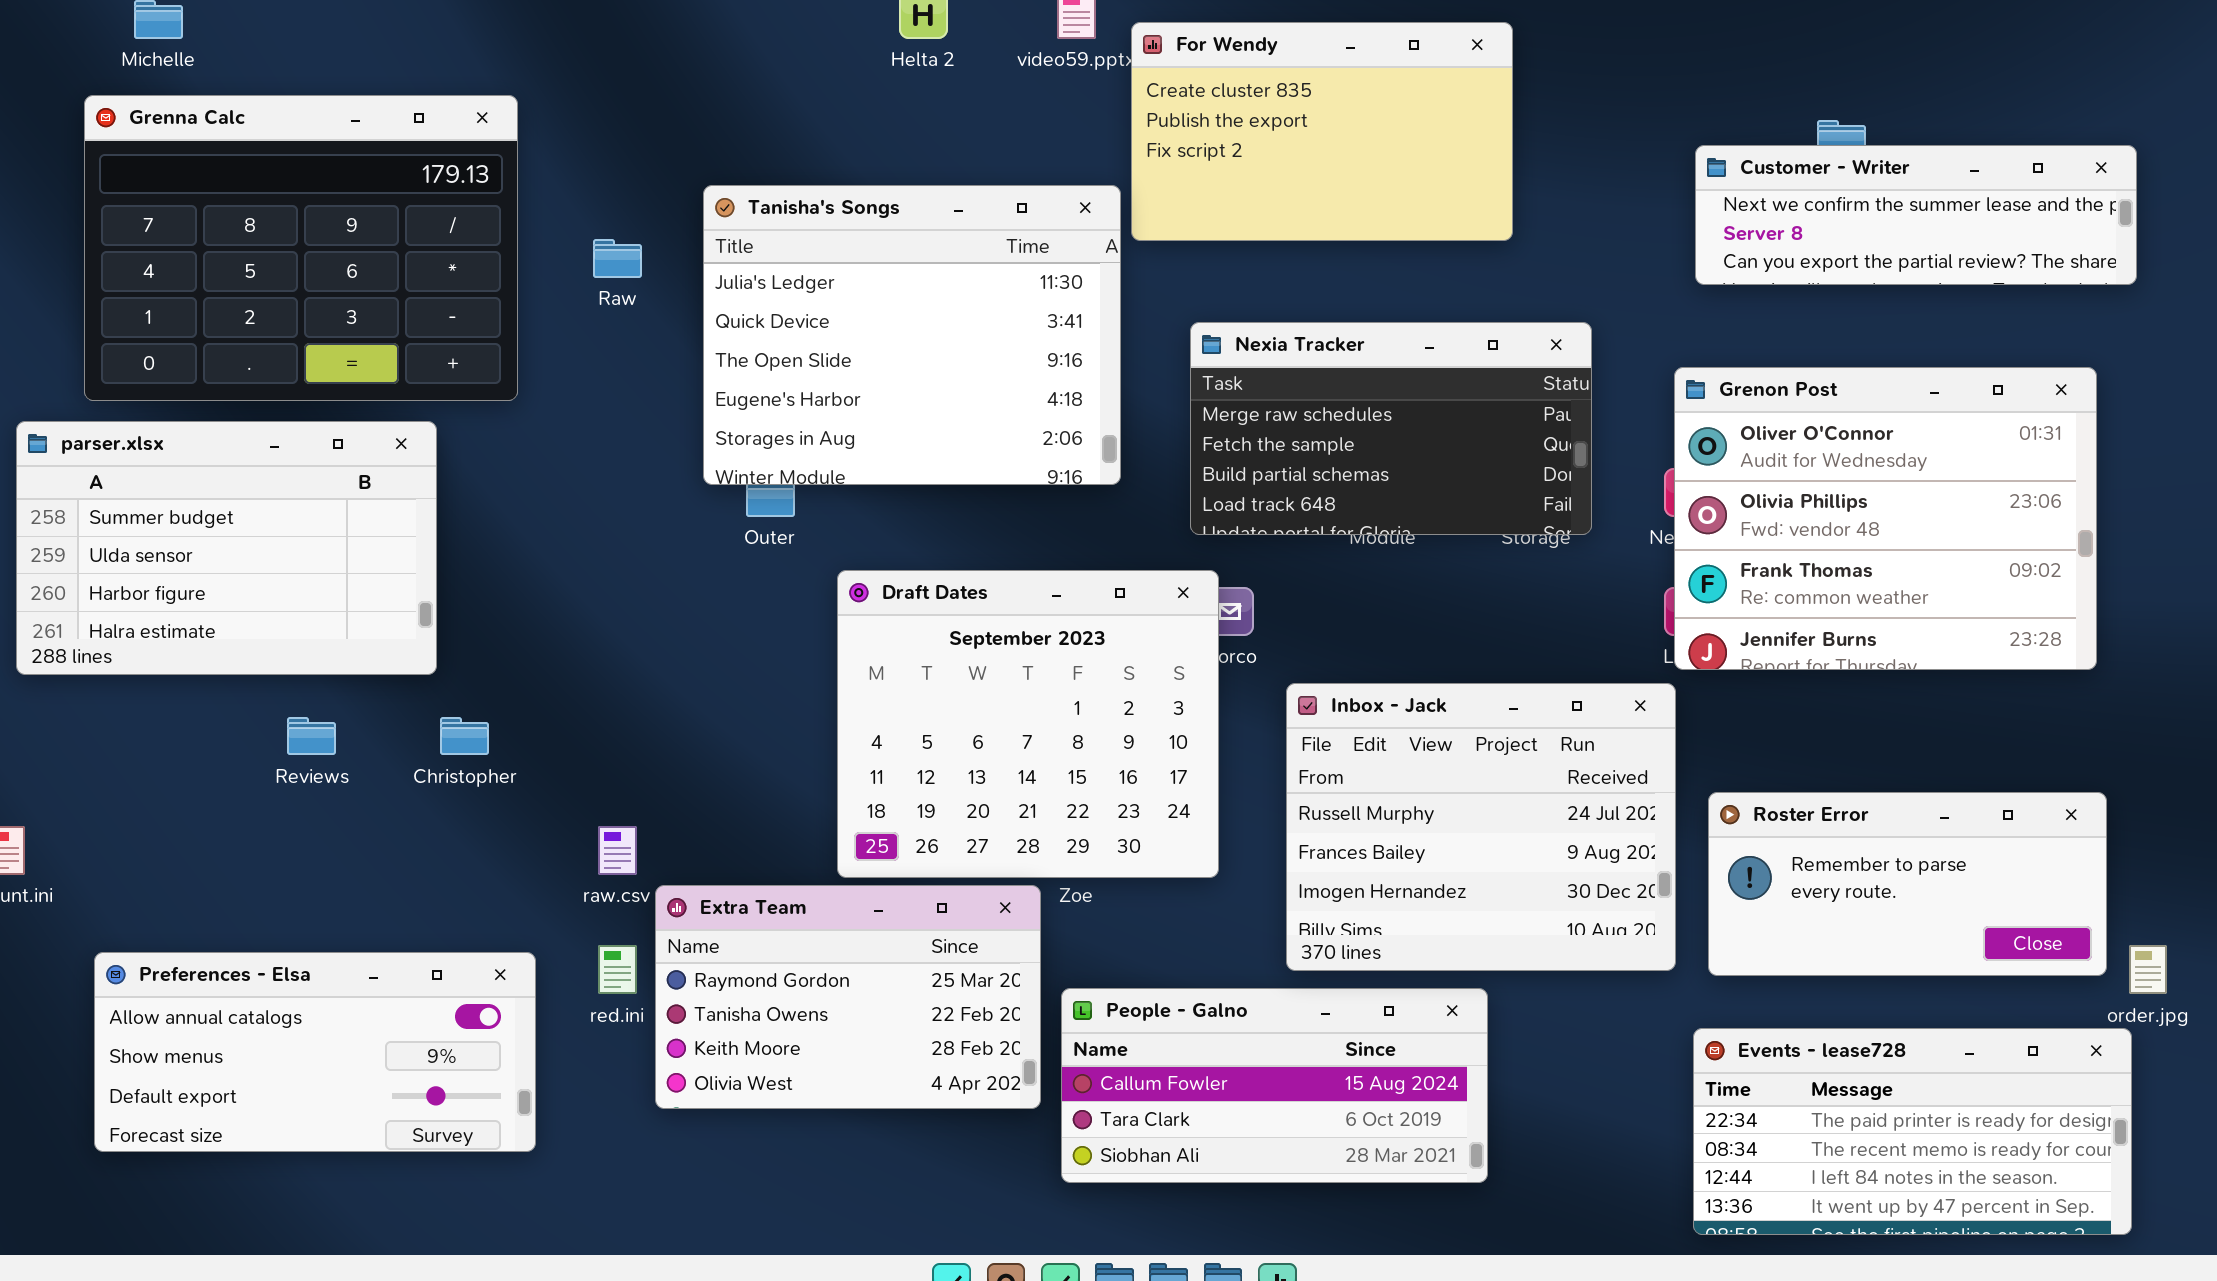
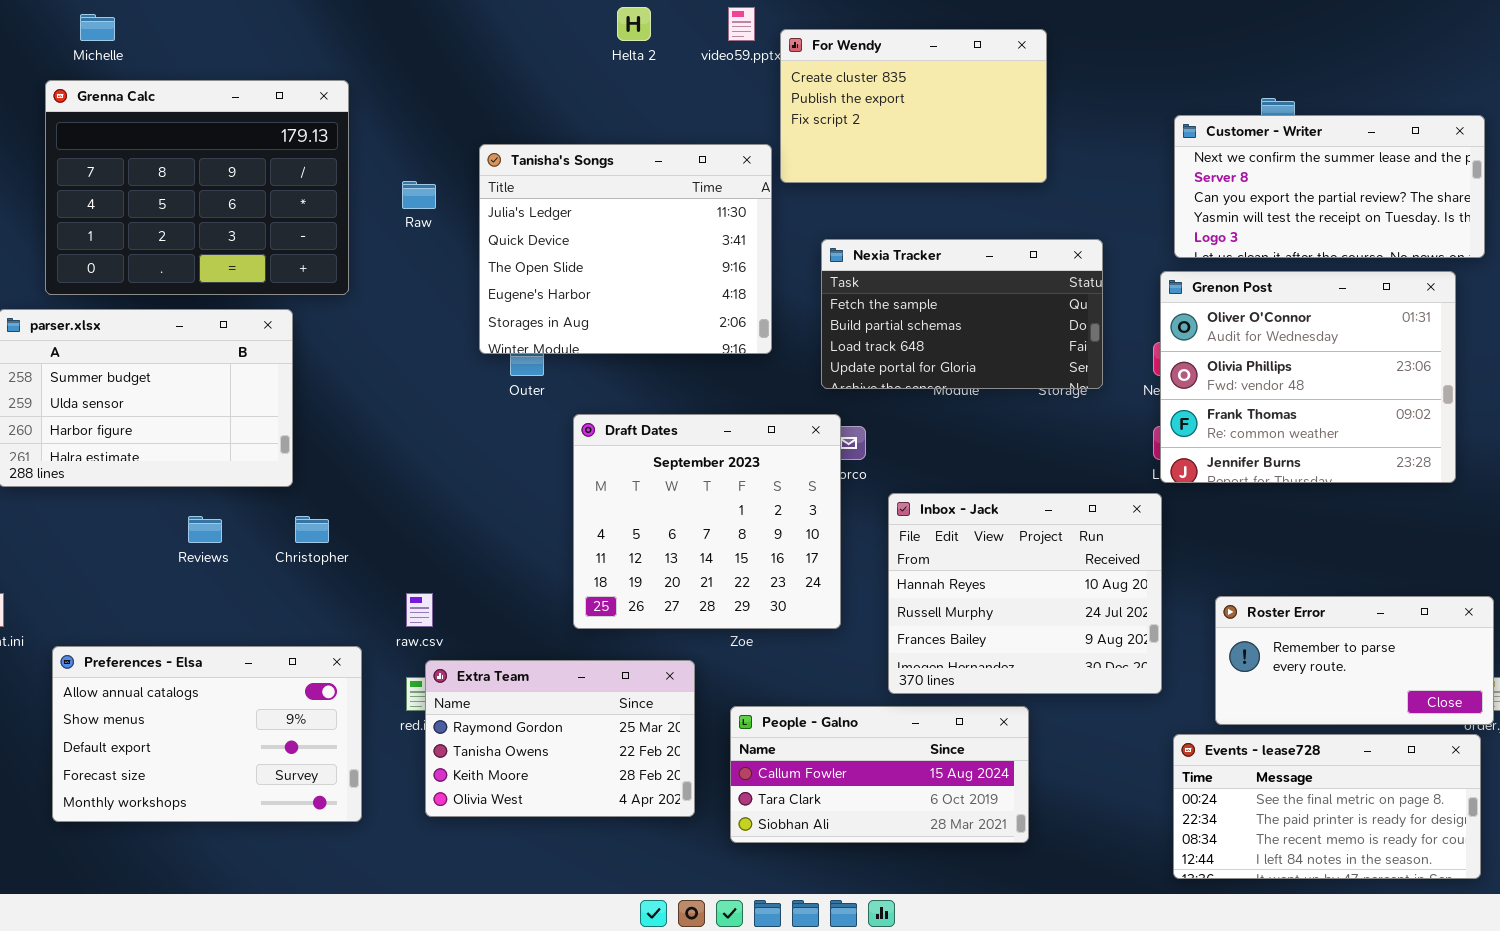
Customer - Writer: [1695,145,2137,285] -> [1174,115,1485,258], resized
Nexia Tracker: [1190,322,1592,535] -> [821,239,1103,389], scrolled down 1 row
Inbox - Jack: [1286,683,1676,971] -> [888,493,1162,694], scrolled up 1 row
Roster Error: [1708,792,2107,976] -> [1215,596,1494,725], moved
Extra Team: [655,885,1041,1109] -> [425,660,695,817], moved
Preferences - Elsa: [94,952,536,1152] -> [52,646,362,822], resized
Events - lease728: [1693,1028,2132,1235] -> [1173,734,1481,879], scrolled up 1 row

